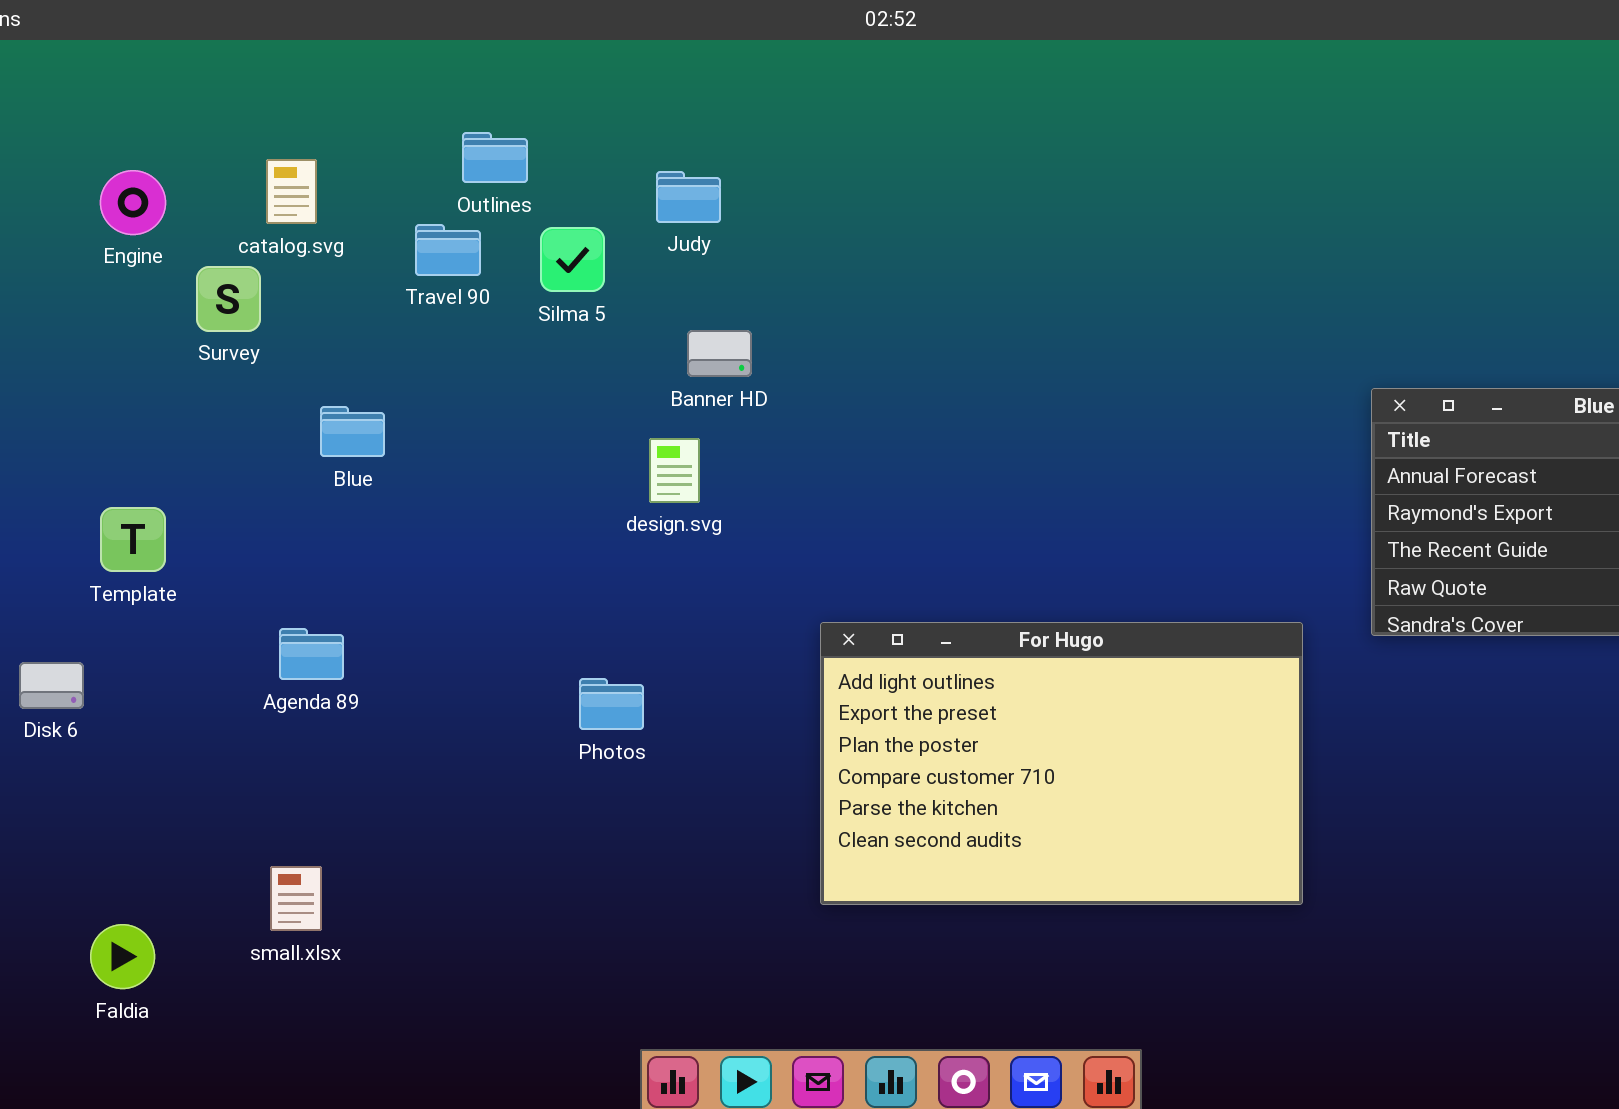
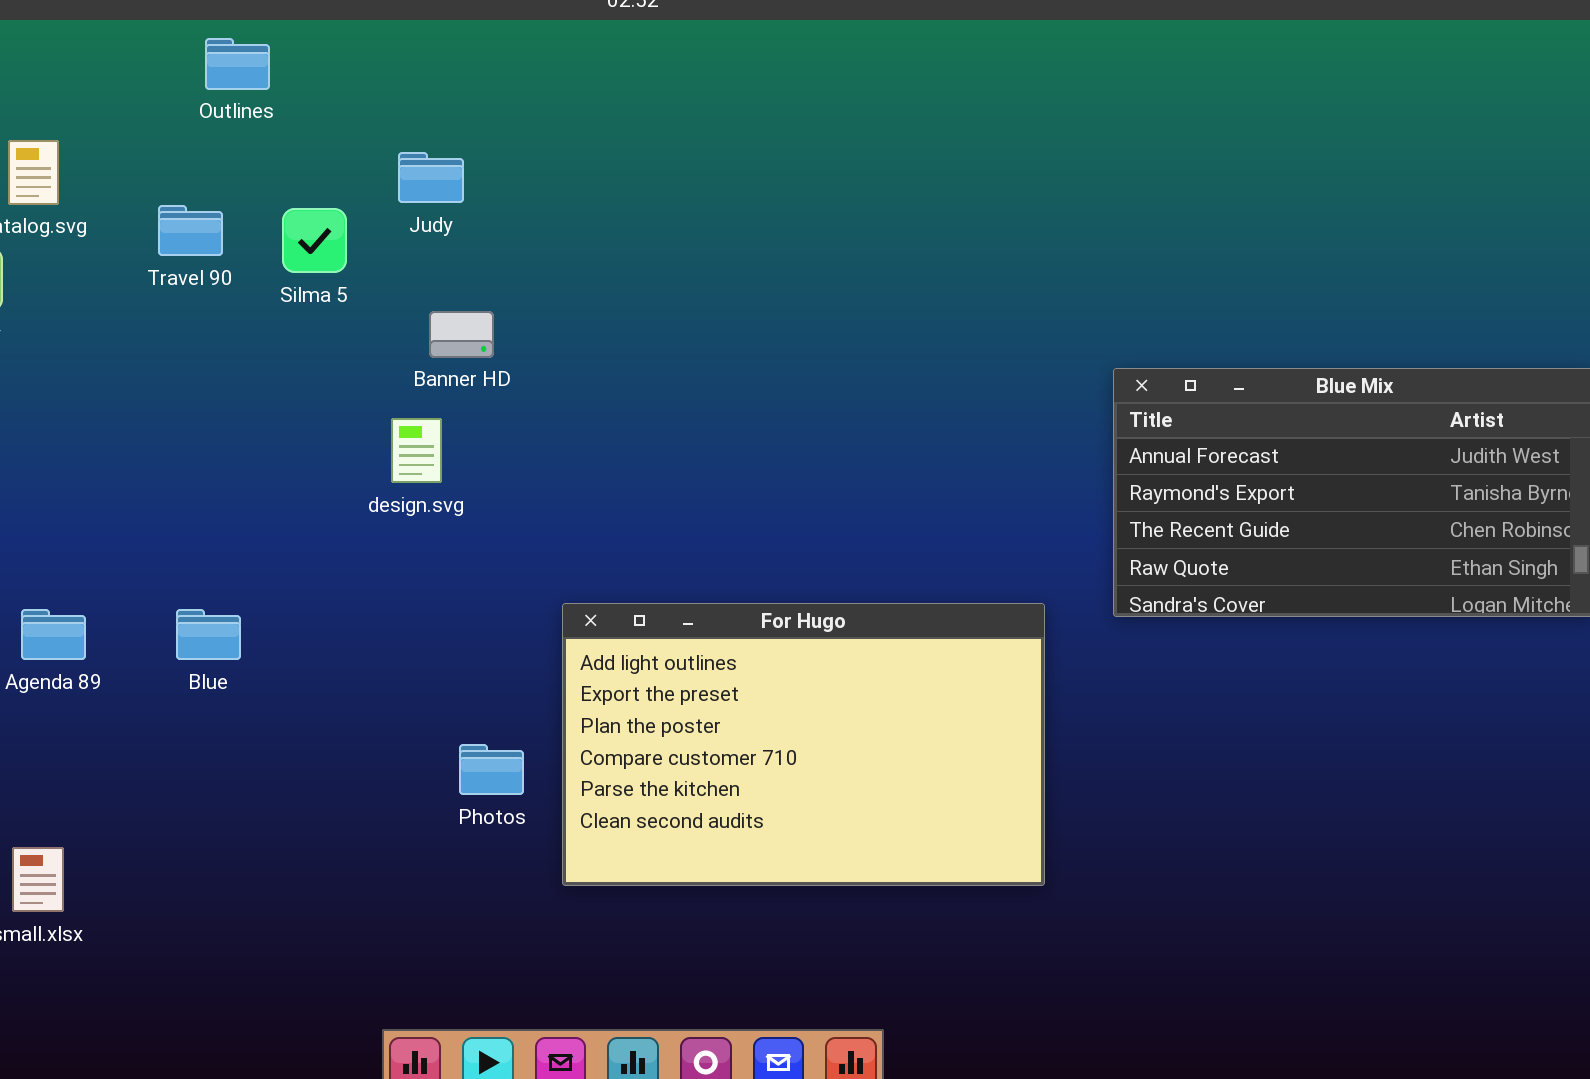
Outlines: [462,132,528,183] -> [205,38,270,90], moved
Blue: [320,406,385,457] -> [176,609,241,660], moved
Photos: [579,678,644,730] -> [459,744,524,795], moved

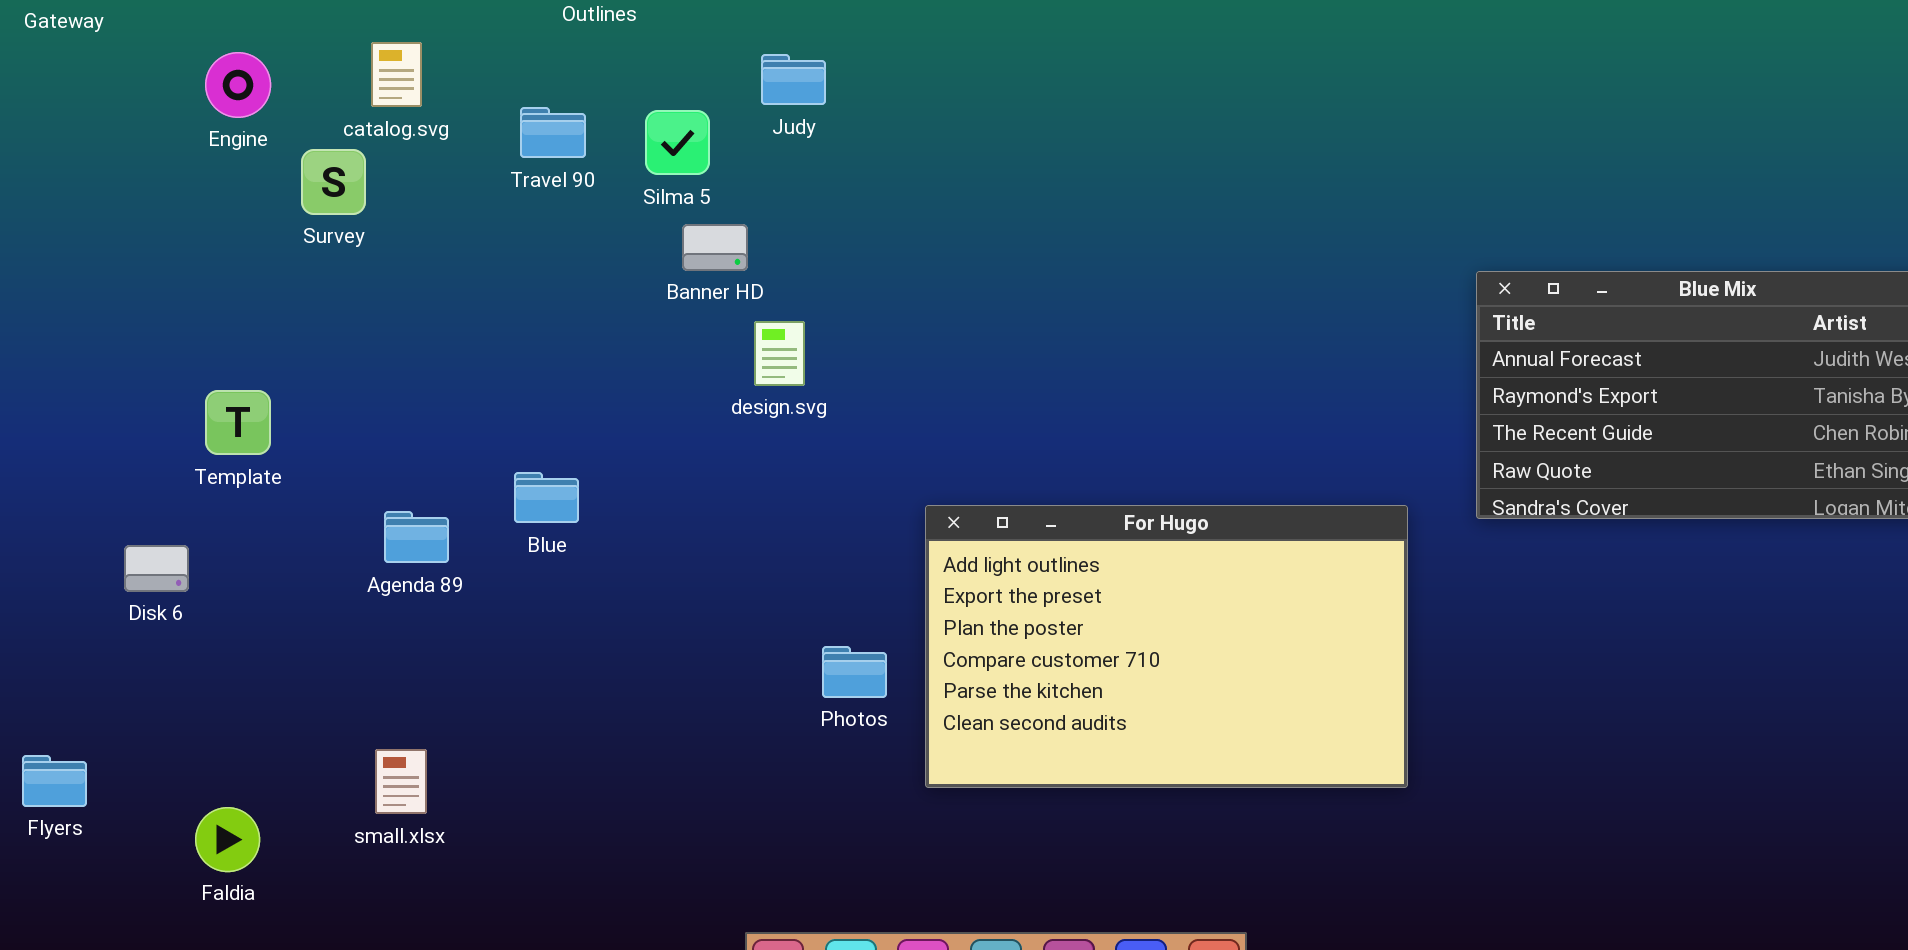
Banner HD: [429,311,494,358] -> [682,224,748,271], moved
Blue: [176,609,241,660] -> [514,472,579,523], moved

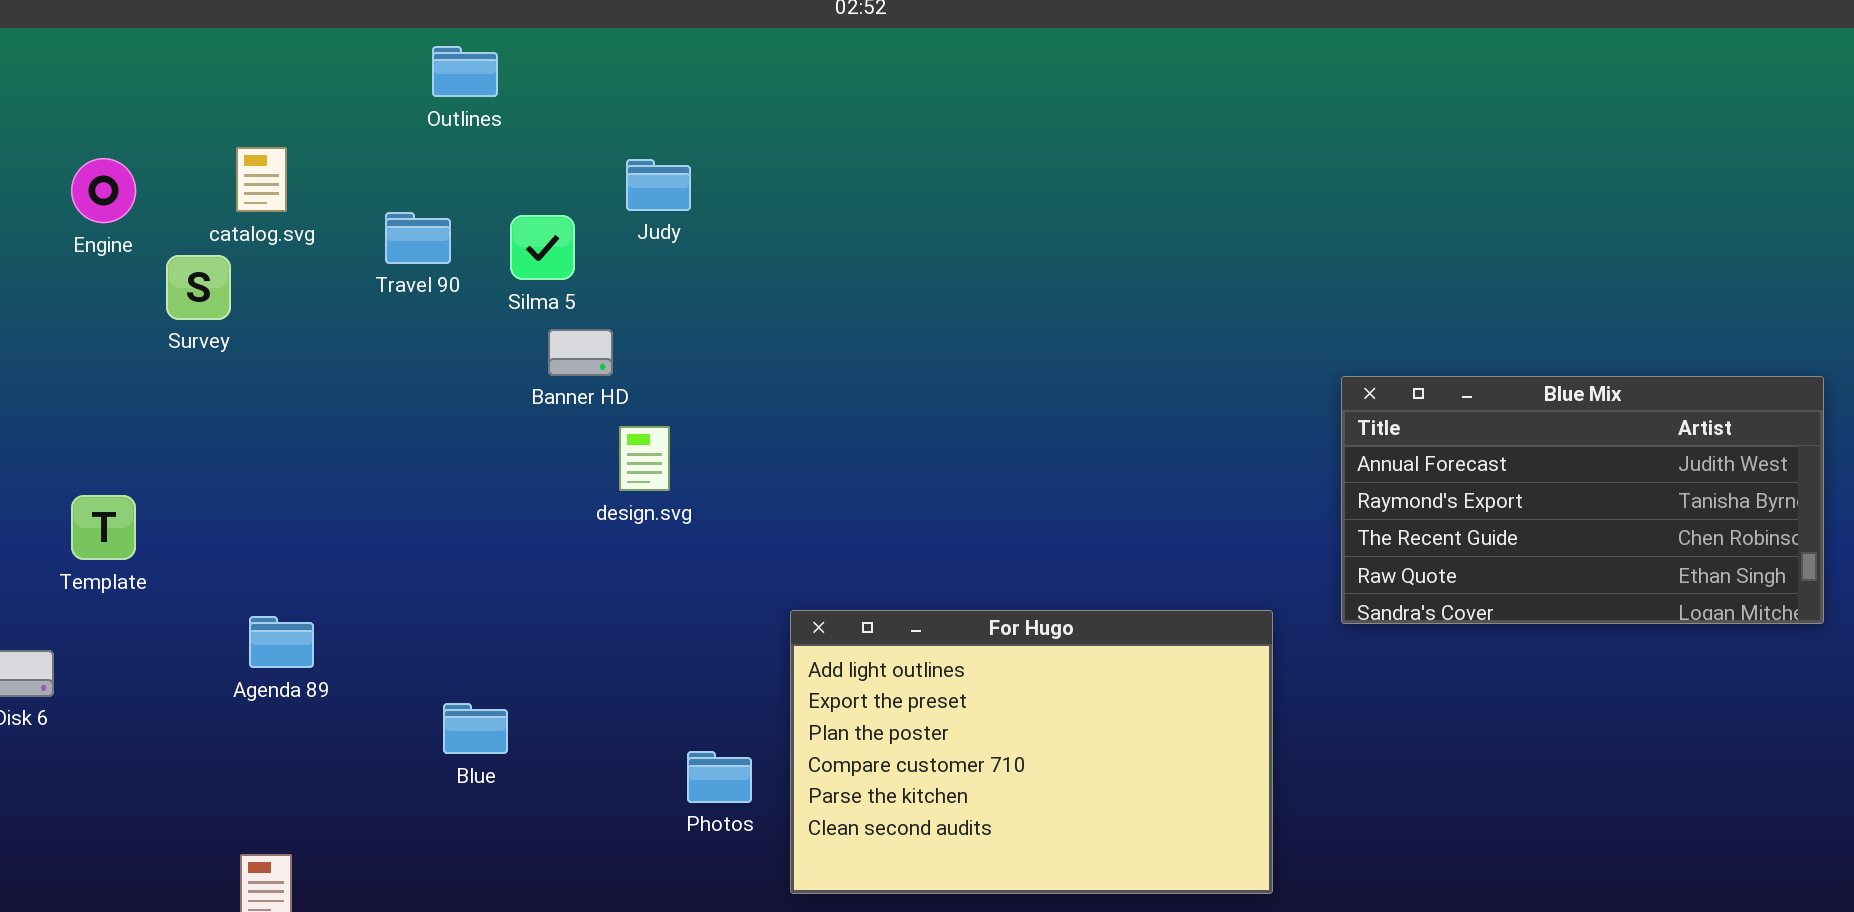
Blue: [514,472,579,523] -> [443,703,508,754], moved

